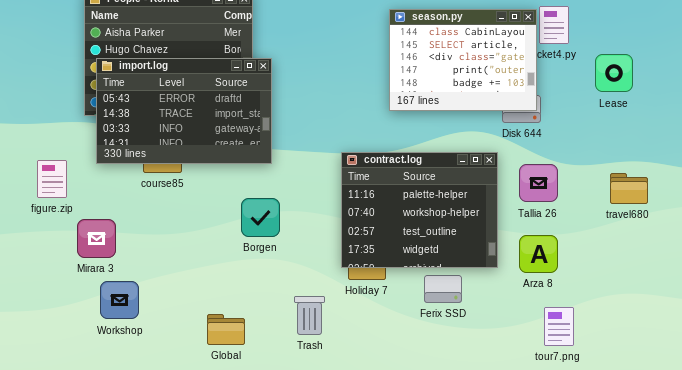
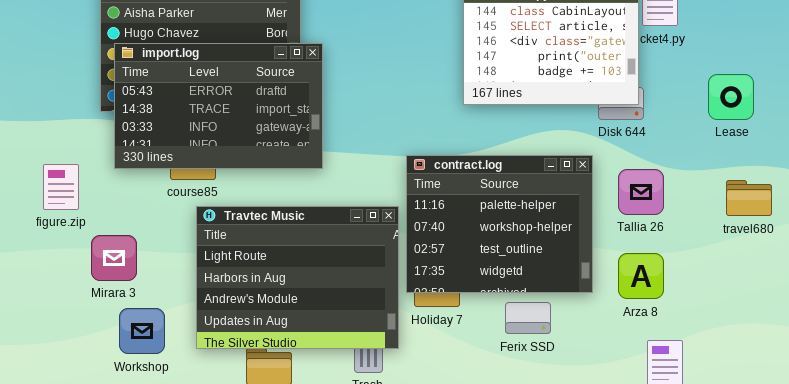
Lease: [595,54,633,92] -> [708,74,754,120], moved
Travtec Music: none -> [196,206,399,349], opened

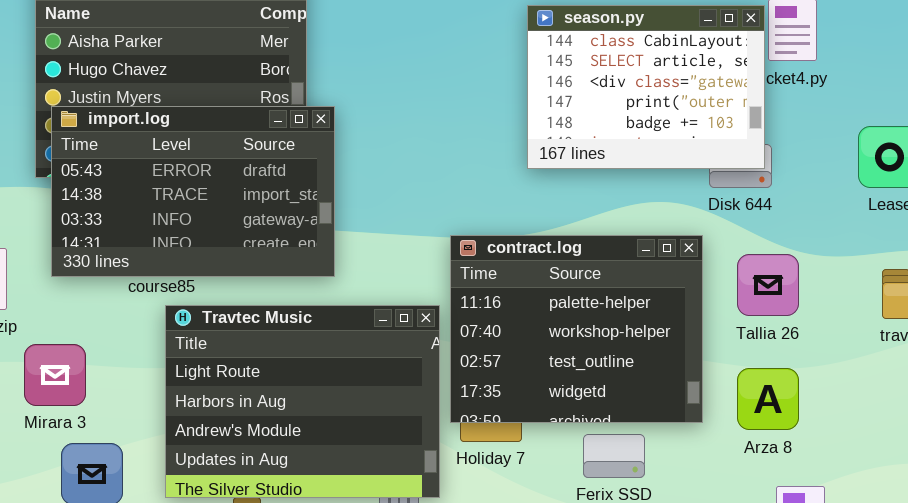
import.log: [114,43,323,169] -> [51,106,335,277], moved

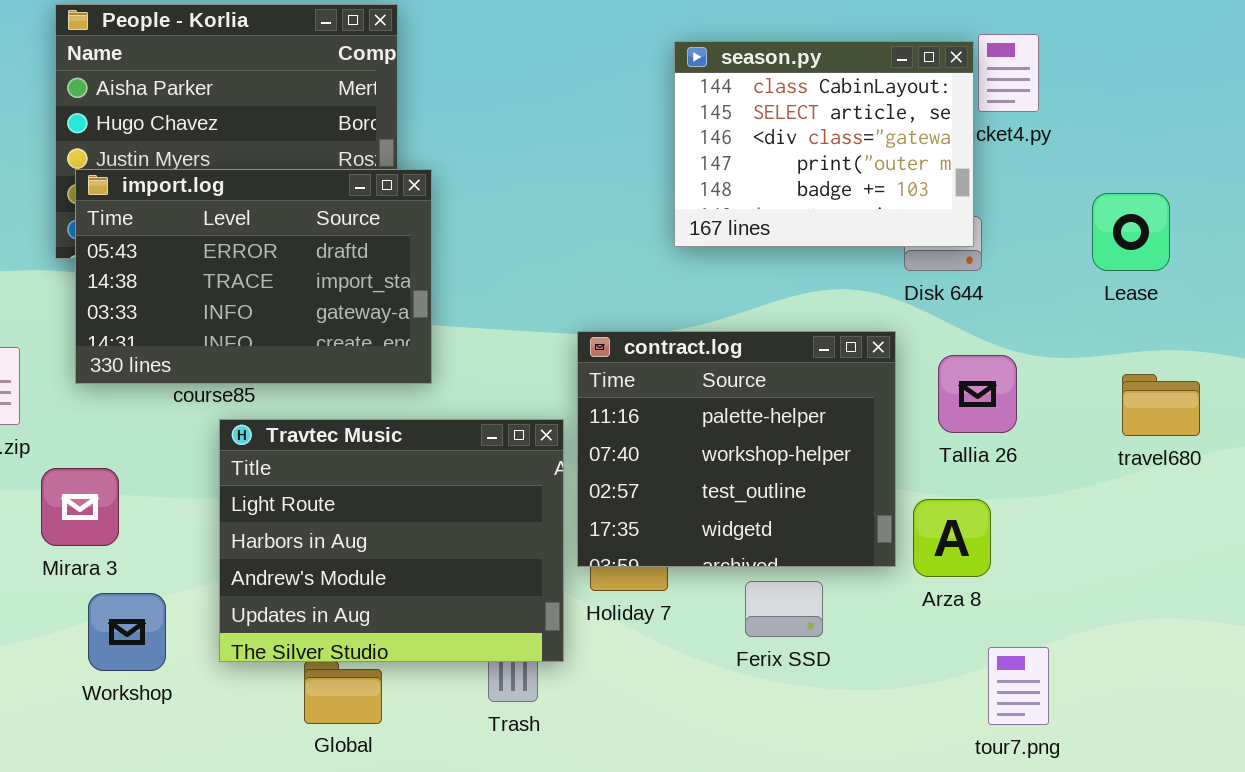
Arza 8: [737,368,799,430] -> [913,499,991,577], moved

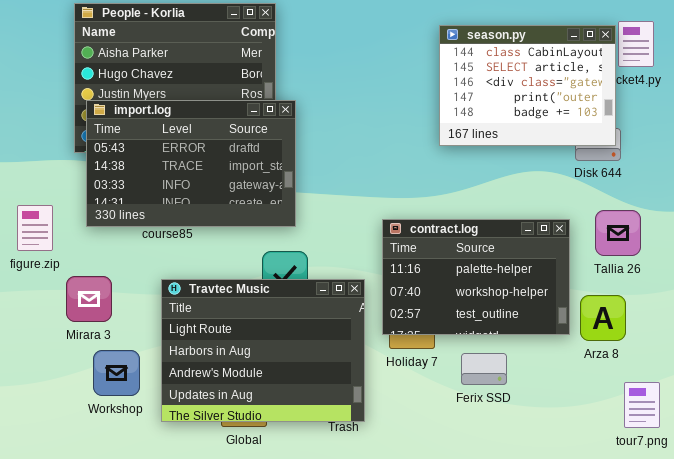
contract.log: [577,331,896,567] -> [382,219,570,335], resized
Travtec Music: [219,419,564,662] -> [161,279,365,422], moved
Ferix SSD: [745,581,823,637] -> [461,353,507,385], moved

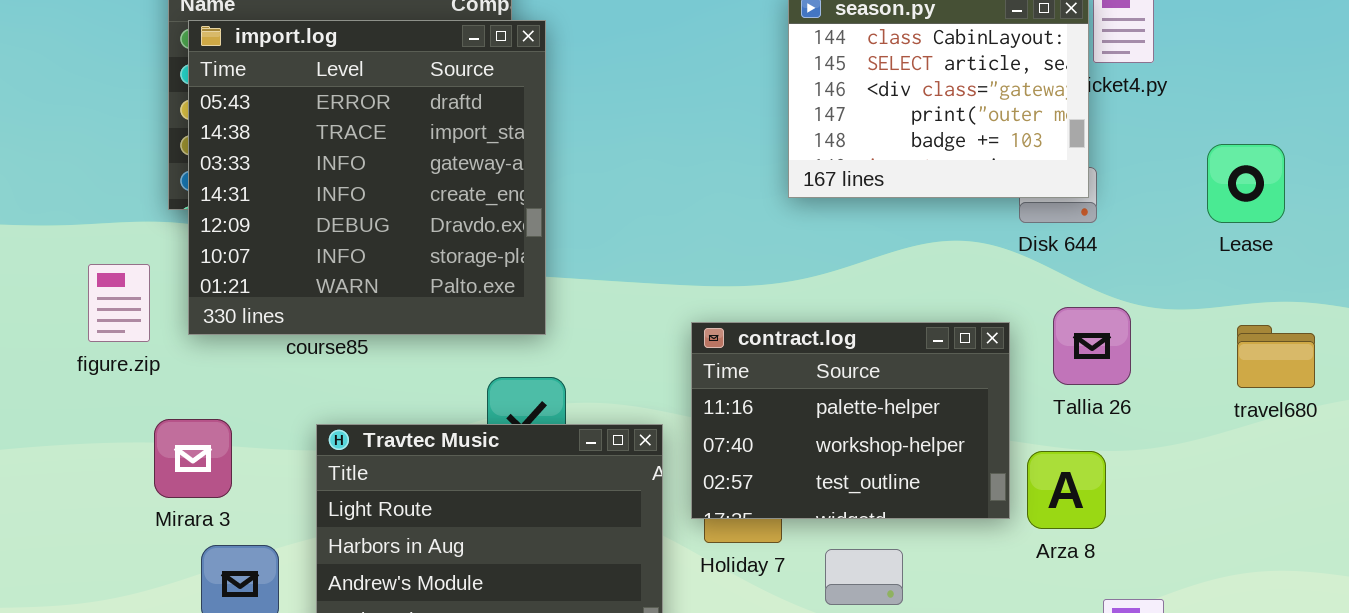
import.log: [86,100,296,227] -> [188,20,546,335], resized
figure.zip: [17,205,53,251] -> [88,264,150,342], moved

